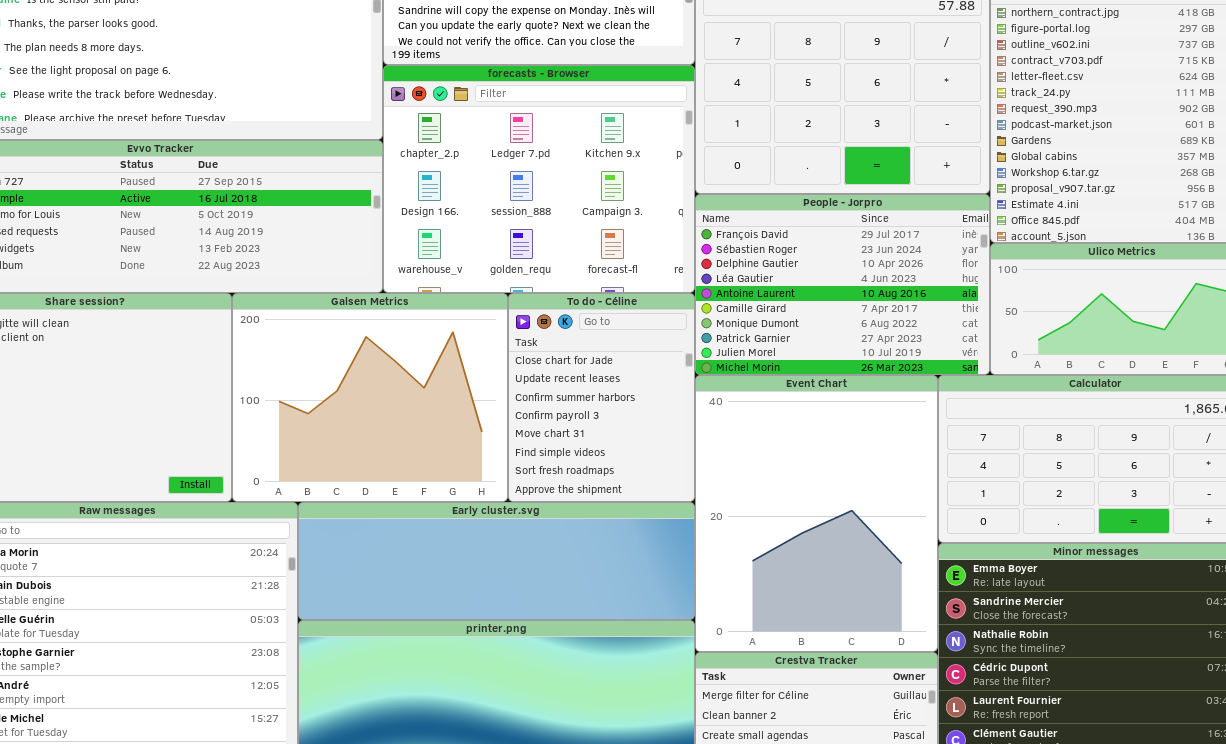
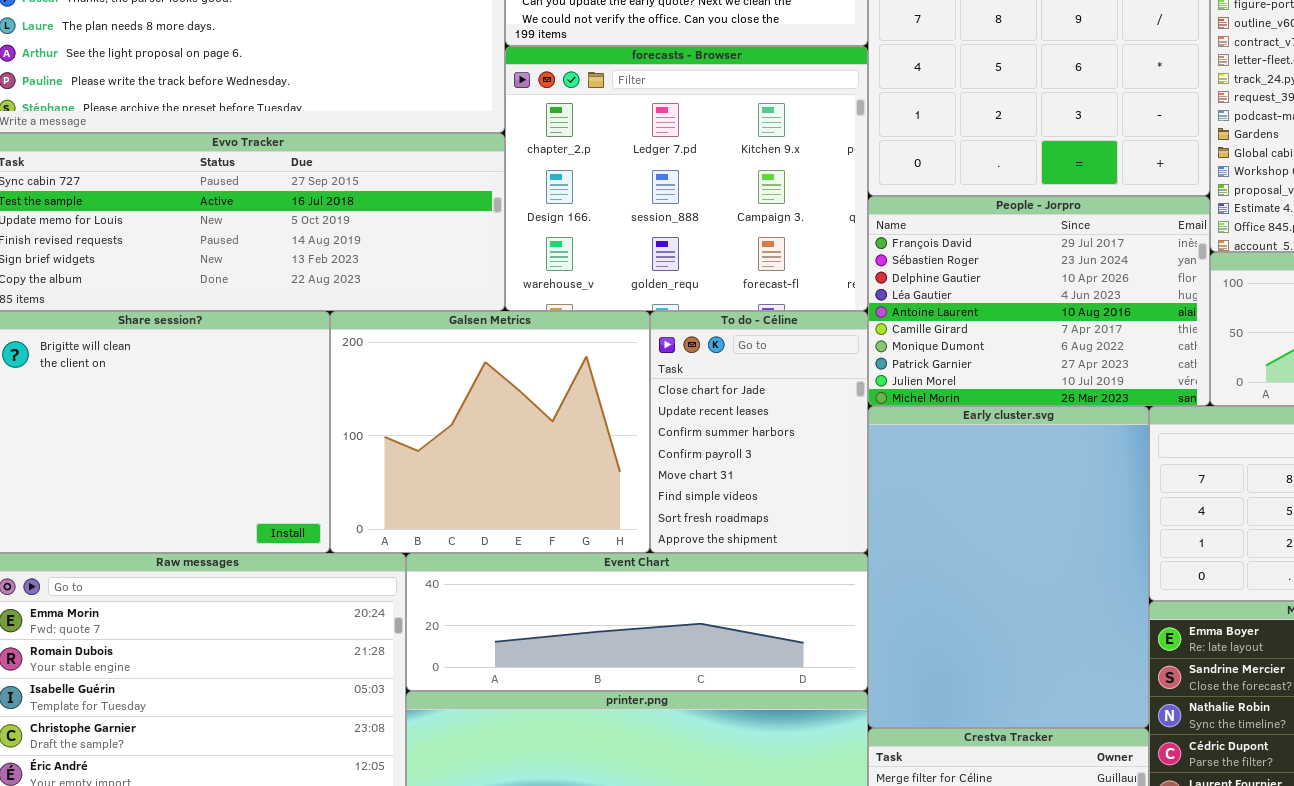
Event Chart: [695,375,938,652] -> [406,553,868,691], moved, resized
Early cluster.svg: [298,502,695,620] -> [868,406,1149,728], moved, resized

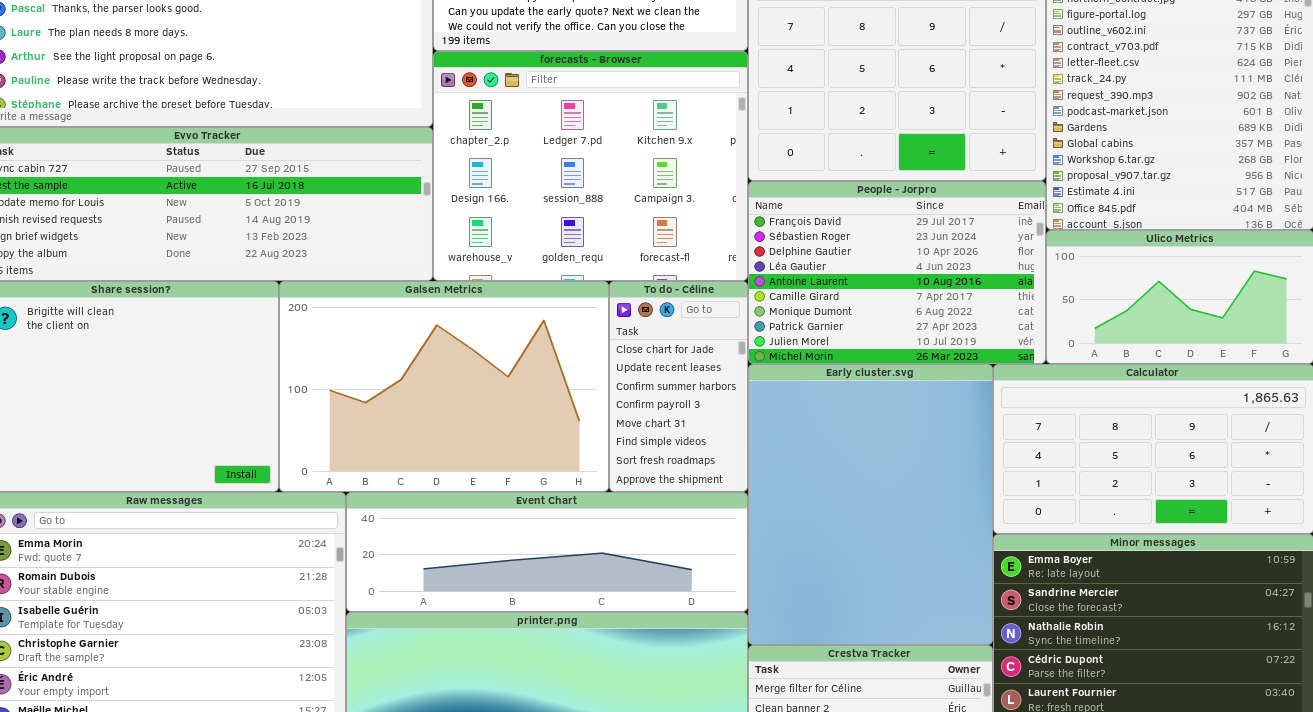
Galsen Metrics: [330,311,650,553] -> [279,281,609,492], resized
To do - Céline: [650,311,868,553] -> [609,281,748,492], resized

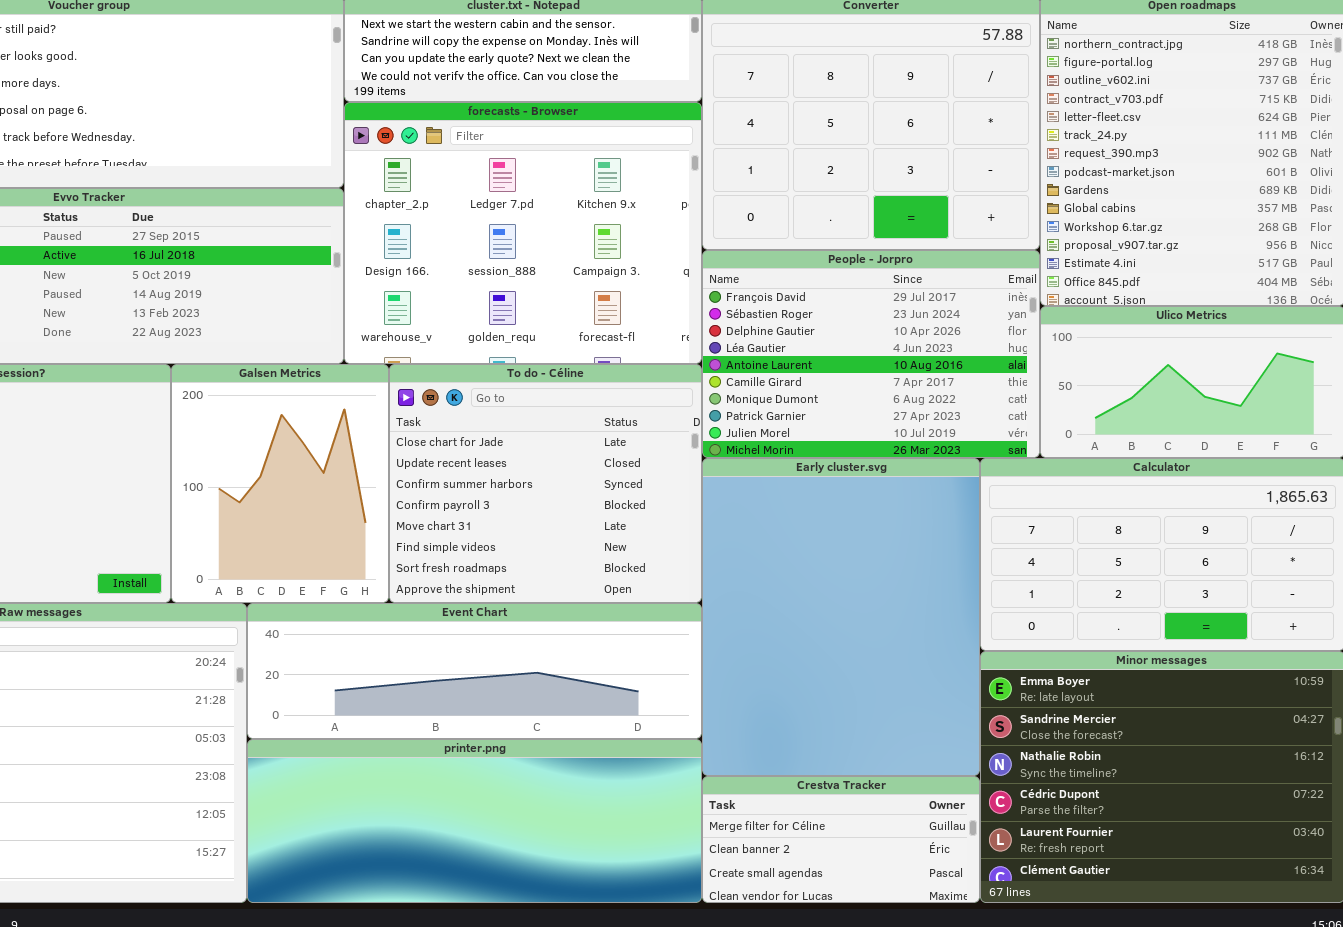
Galsen Metrics: [279,281,609,492] -> [171,364,389,603], resized
To do - Céline: [609,281,748,492] -> [389,364,702,603], resized

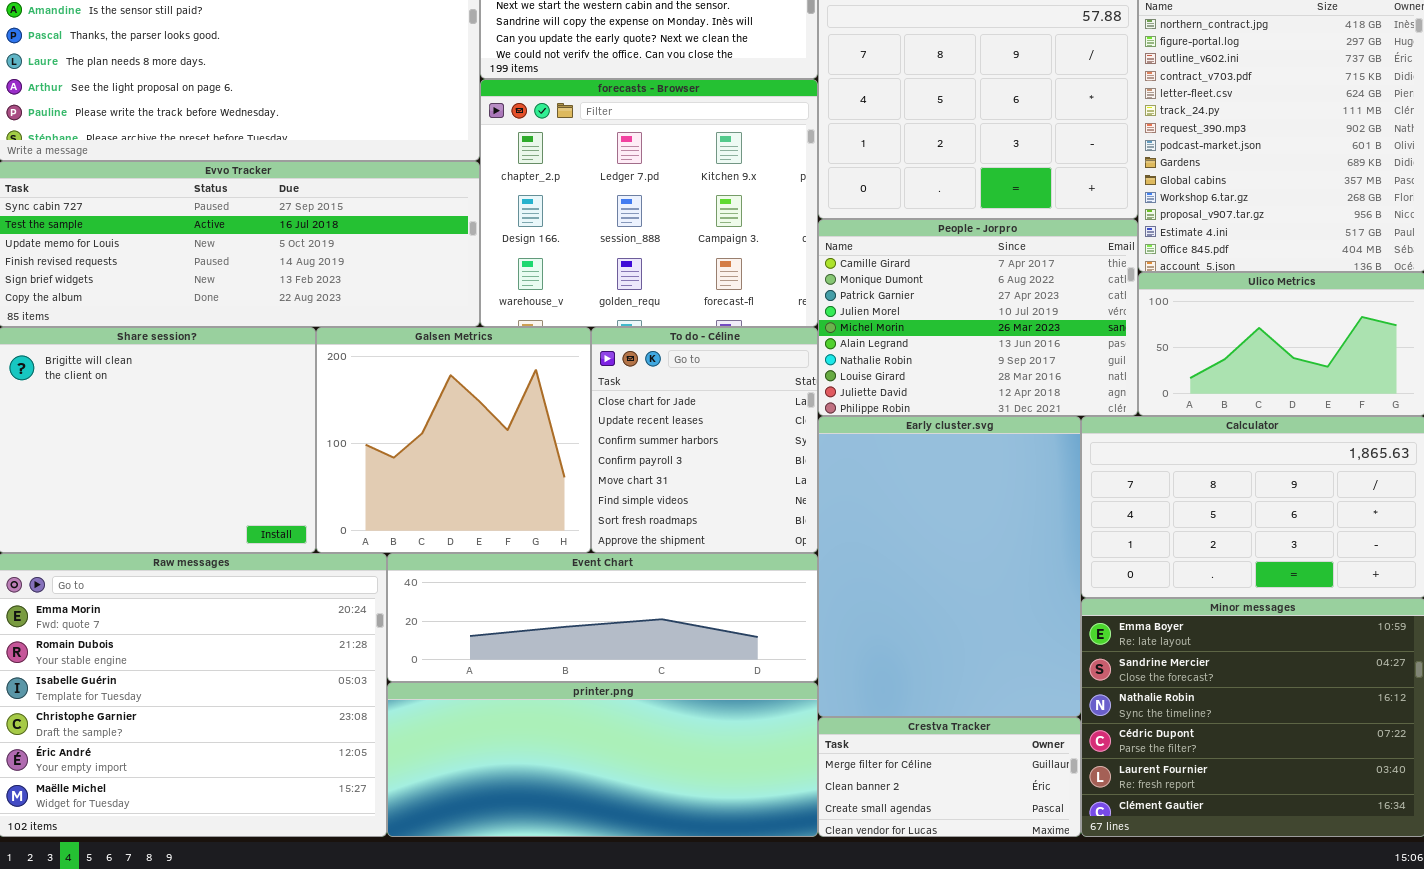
People - Jorpro: [702,250,1040,458] -> [818,219,1138,416], scrolled down 5 rows
Galsen Metrics: [171,364,389,603] -> [316,327,591,553], resized
To do - Céline: [389,364,702,603] -> [591,327,818,553], resized

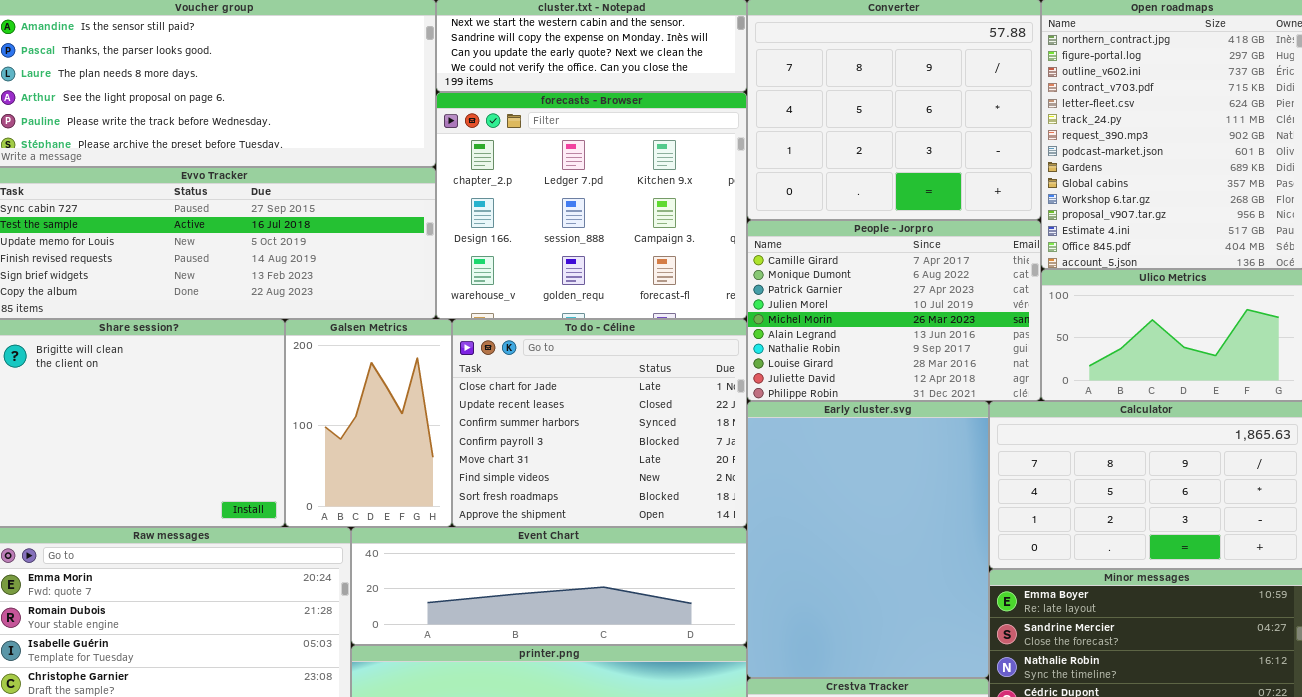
Galsen Metrics: [316,327,591,553] -> [285,319,452,527], resized
To do - Céline: [591,327,818,553] -> [452,319,747,527], resized

